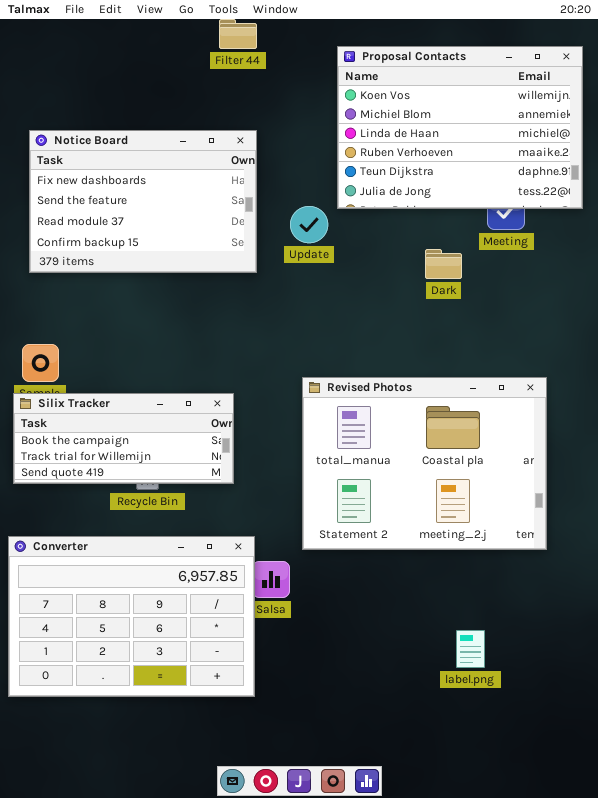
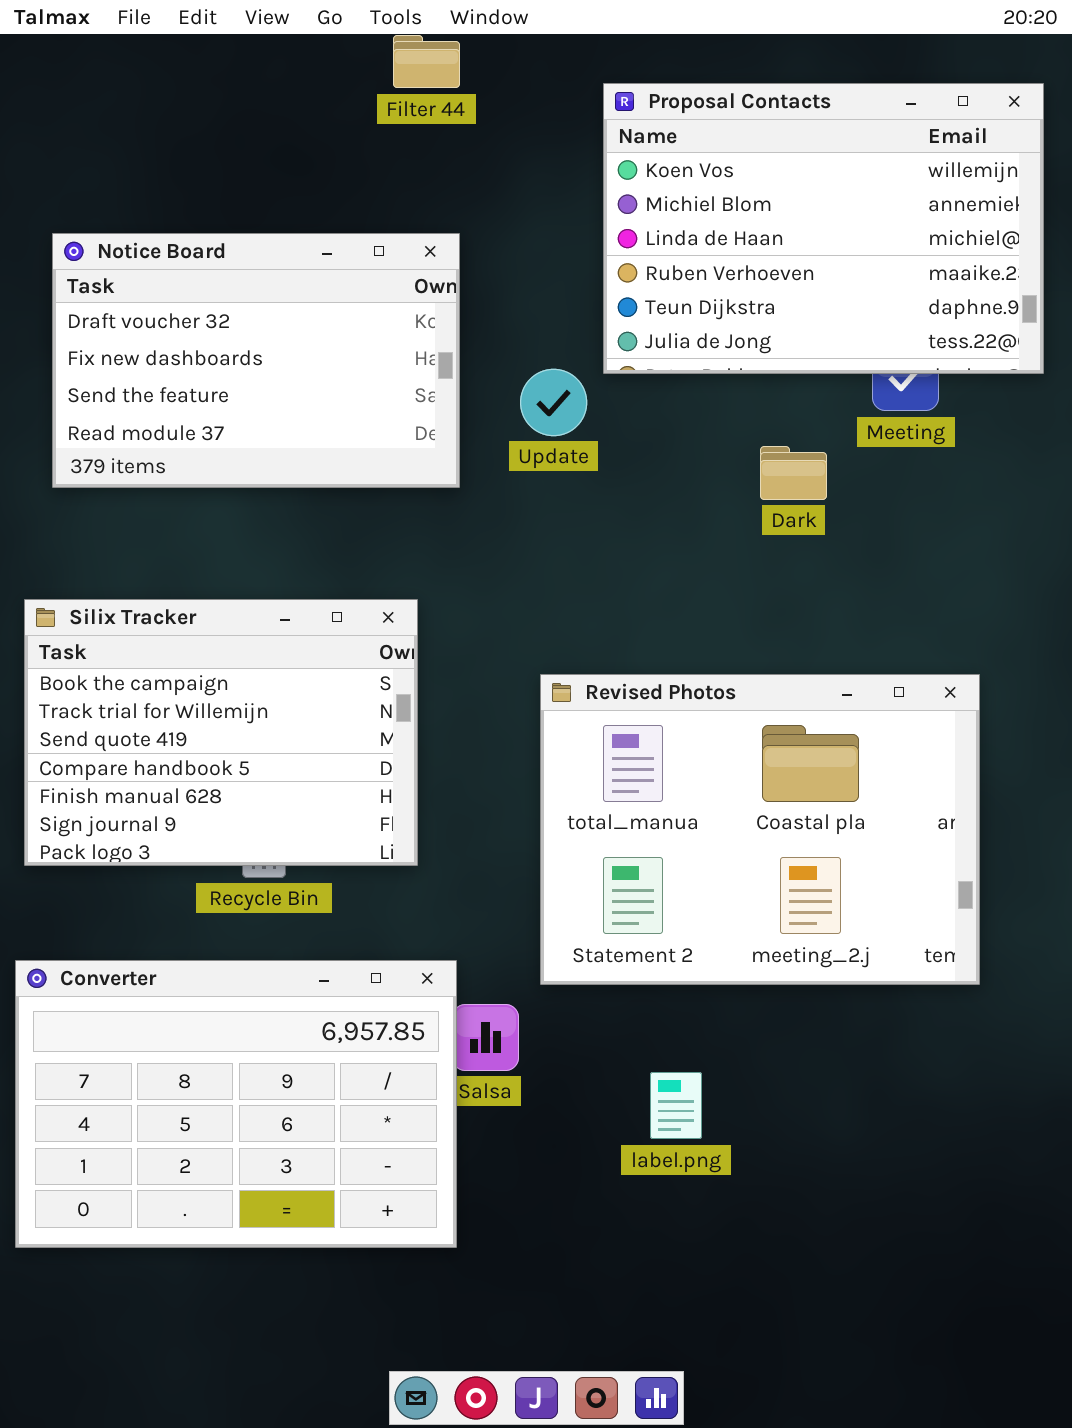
Notice Board: [29,130,257,273] -> [52,233,460,488], scrolled up 1 row
Silix Tracker: [13,393,234,484] -> [24,599,418,866], resized
label.png: [456,630,485,668] -> [650,1072,702,1139], moved

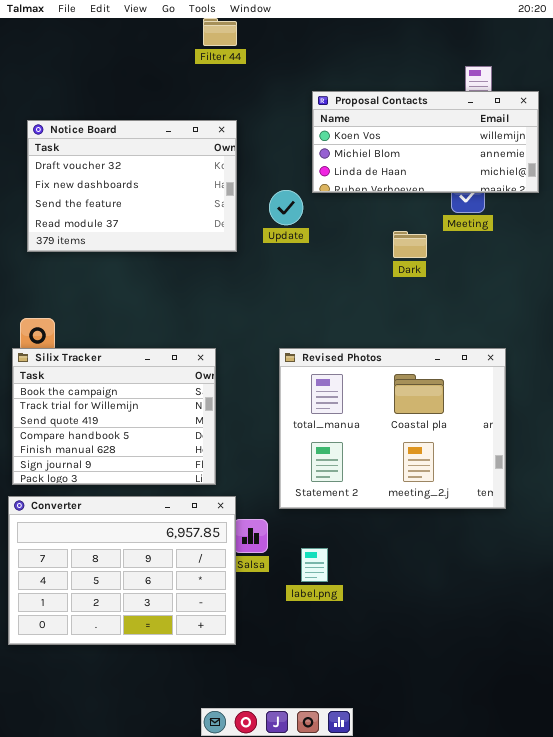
Proposal Contacts: [603,83,1044,374] -> [312,91,539,193], resized
Silix Tracker: [24,599,418,866] -> [12,348,216,485], moved
label.png: [650,1072,702,1139] -> [301,548,328,582], moved

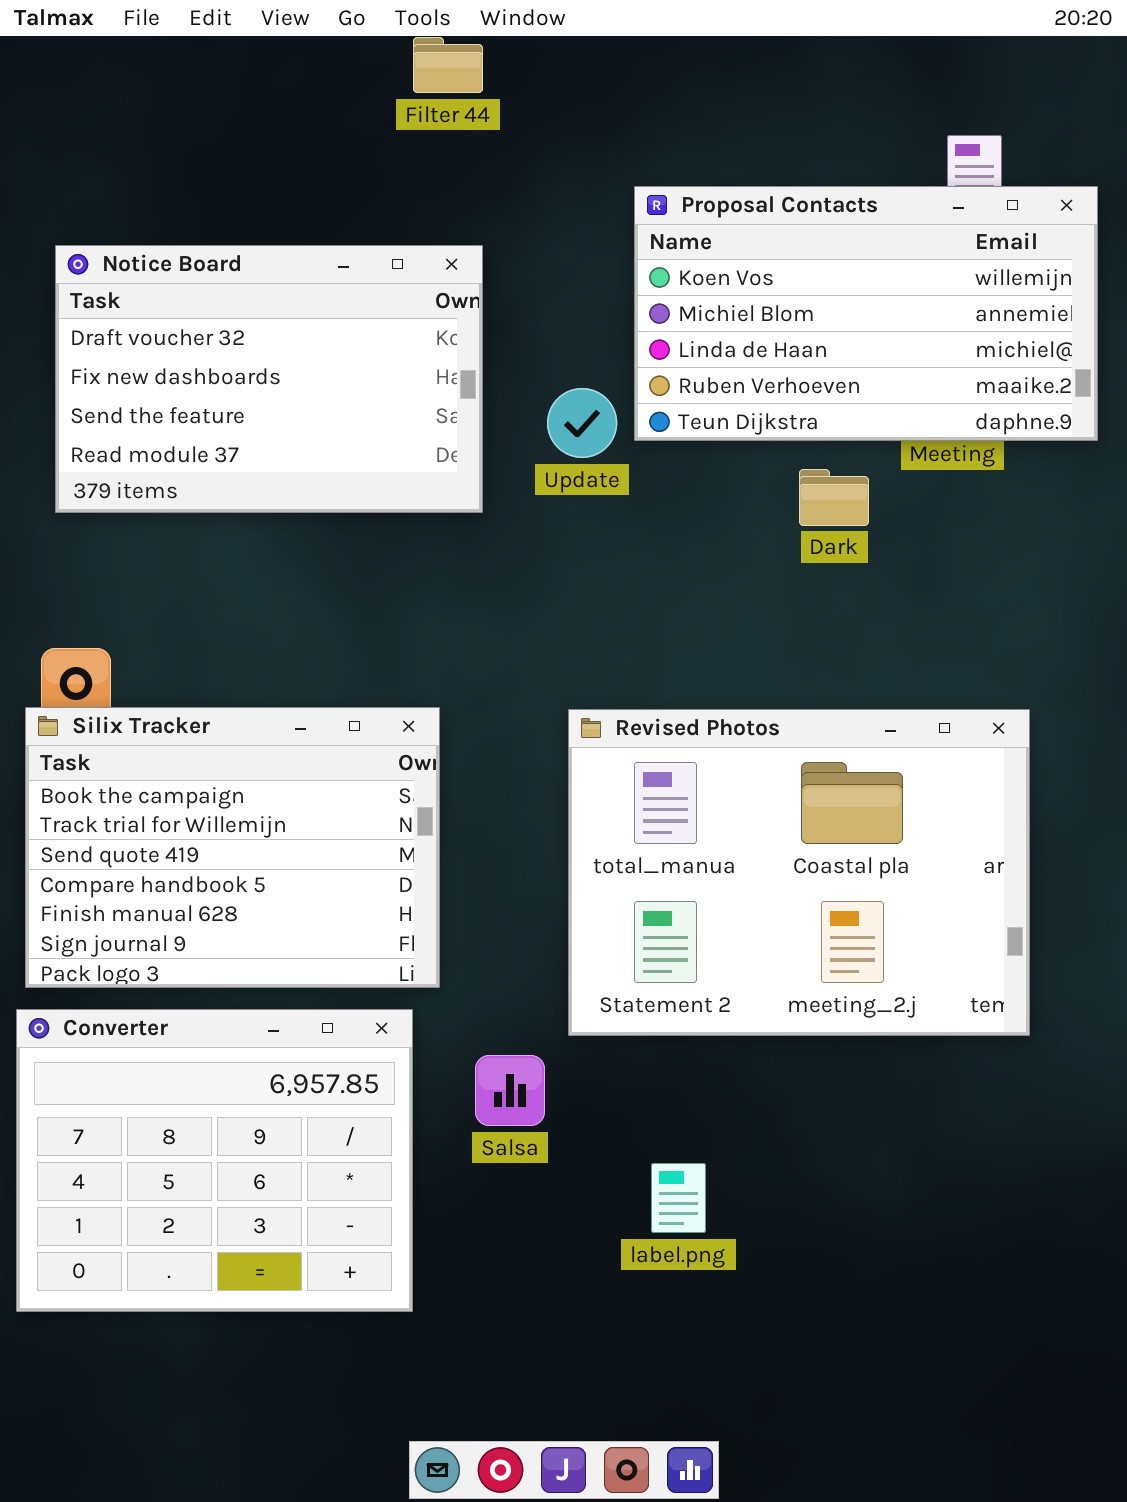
Proposal Contacts: [312,91,539,193] -> [634,186,1098,441], resized
Converter: [8,496,236,645] -> [16,1009,413,1312], resized
label.png: [301,548,328,582] -> [651,1163,706,1233], moved

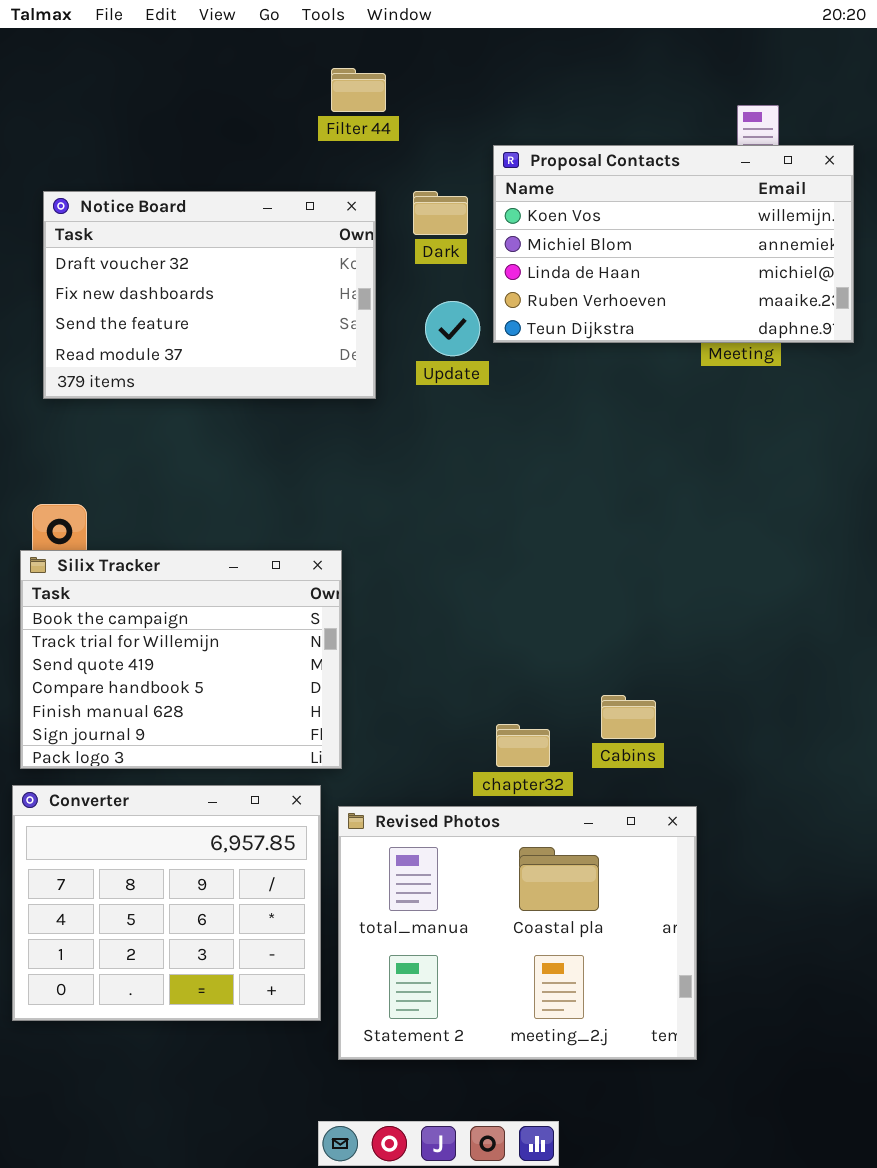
Filter 44: [413,37,483,93] -> [331,68,386,112], moved
Dark: [799,469,869,526] -> [413,191,468,235], moved
Revised Photos: [568,709,1030,1036] -> [338,806,697,1060], moved

